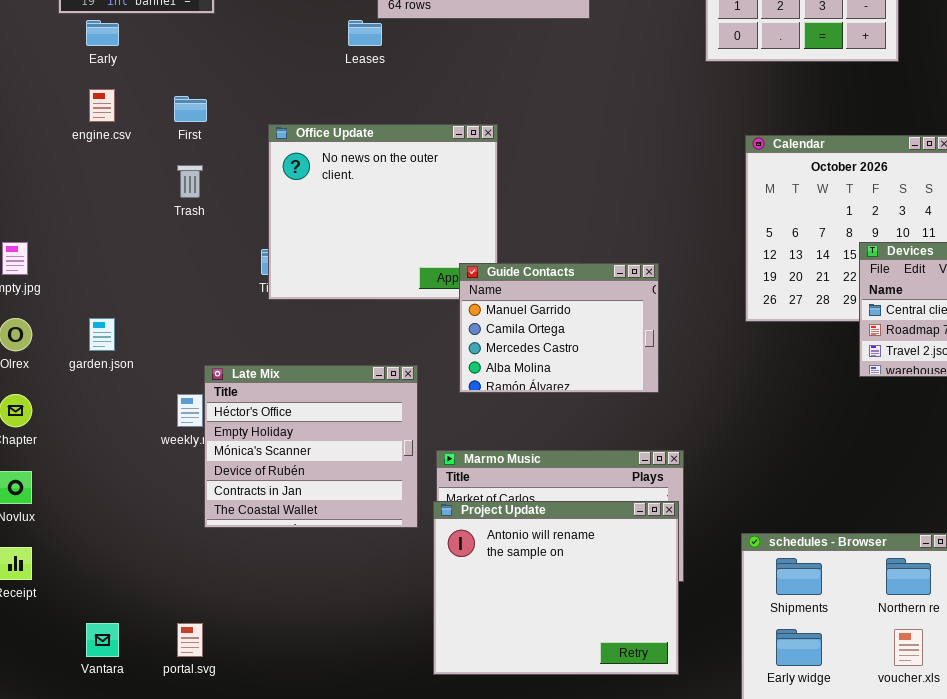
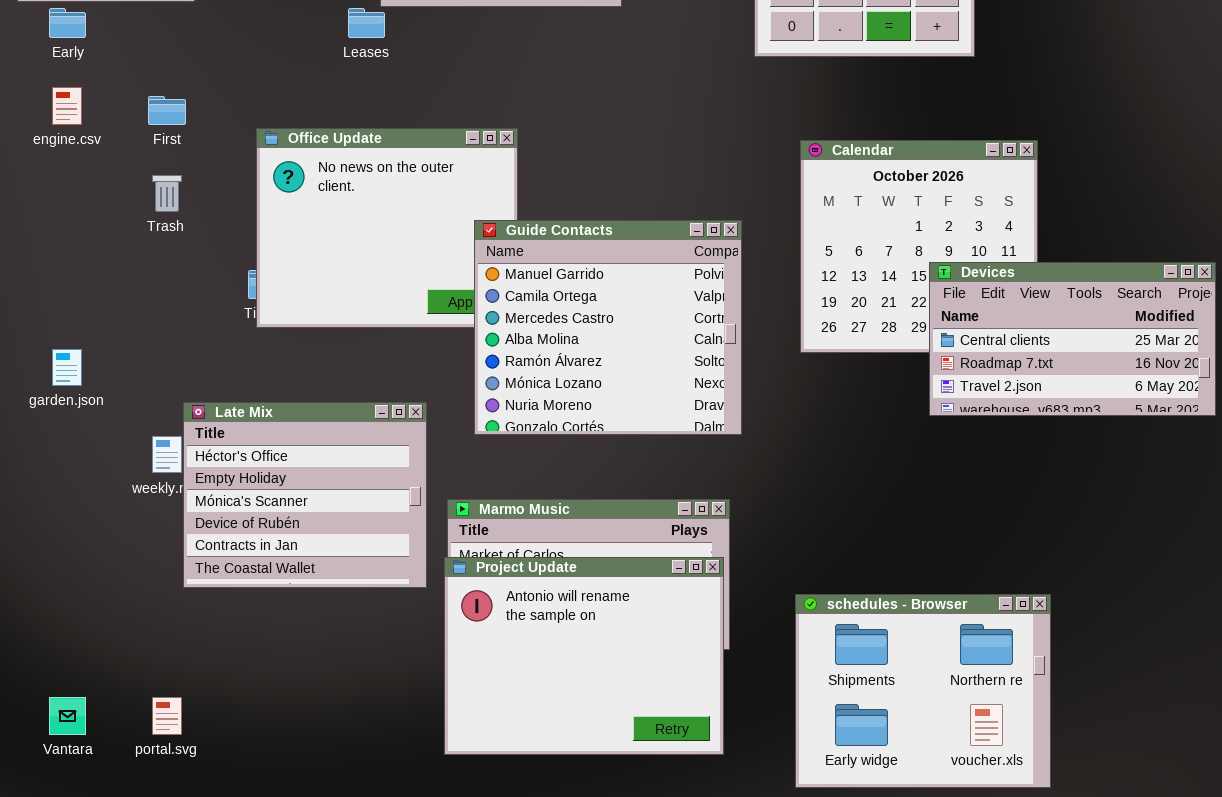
Guide Contacts: [459,263,659,393] -> [474,220,742,435], resized

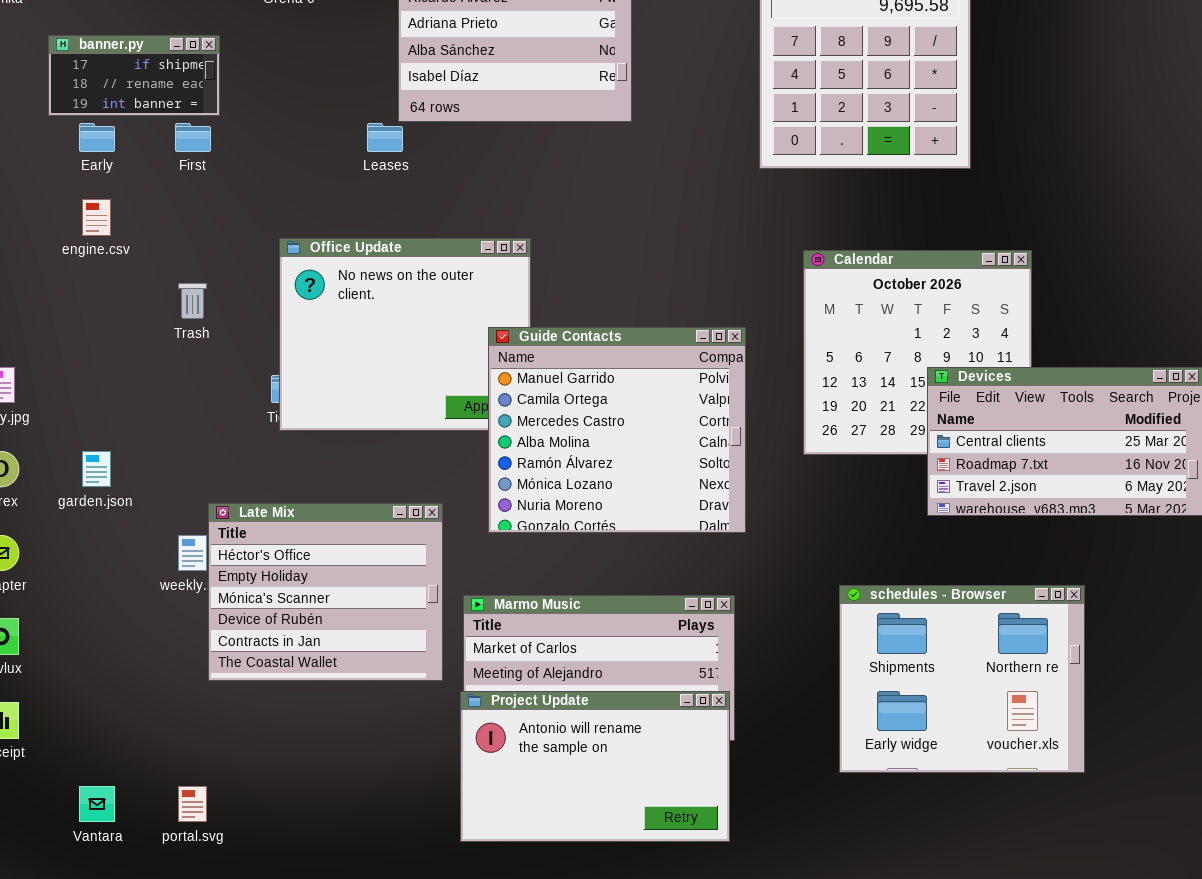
First: [148,96,186,125] -> [175,123,211,152], moved
Project Update: [444,557,724,755] -> [460,691,730,842], resized
schedules - Browser: [795,594,1051,788] -> [839,585,1085,773], moved

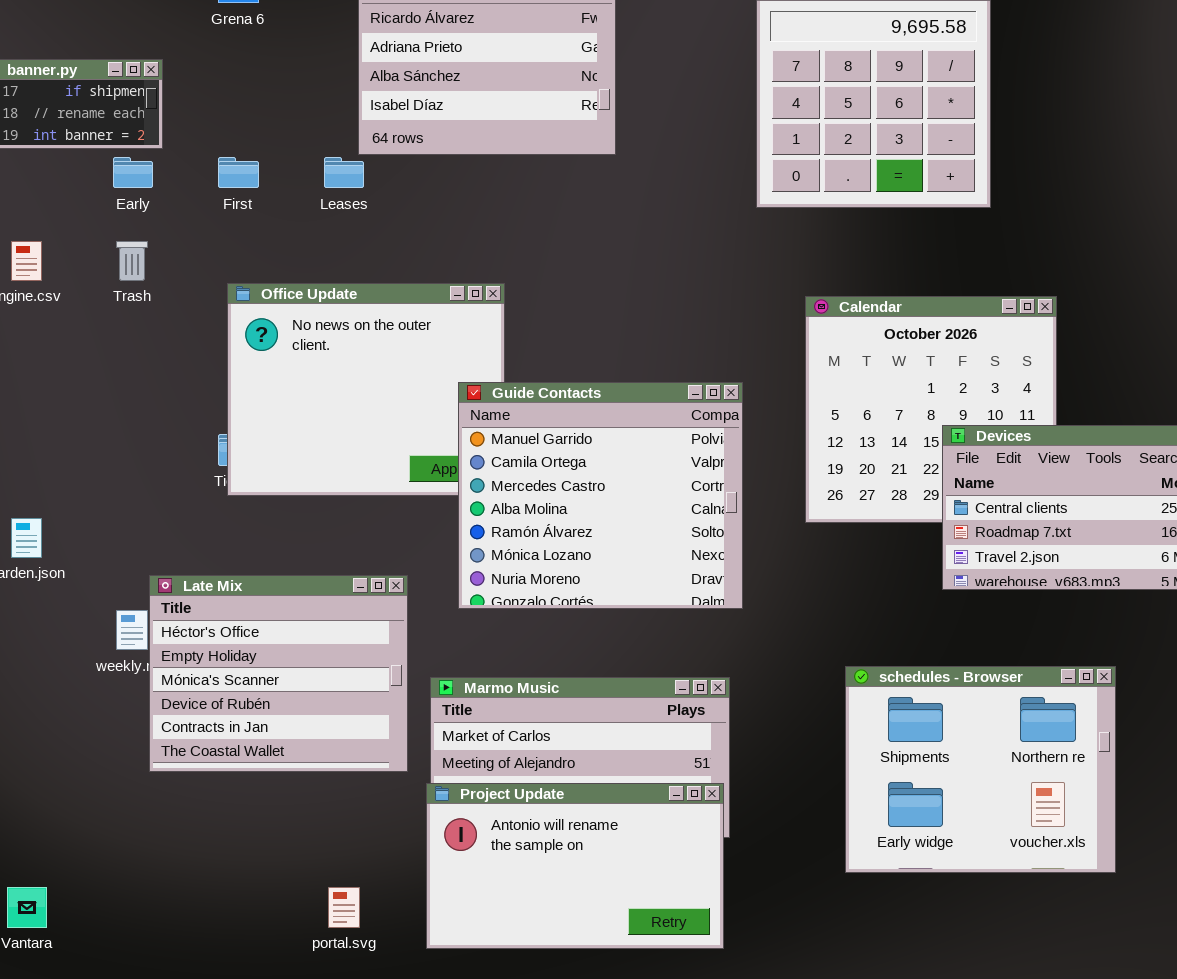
Early: [79,123,115,152] -> [113,157,153,188], moved
First: [175,123,211,152] -> [218,157,259,188], moved
Trash: [178,283,207,319] -> [116,241,148,281], moved
portal.svg: [178,786,207,822] -> [328,887,360,928], moved

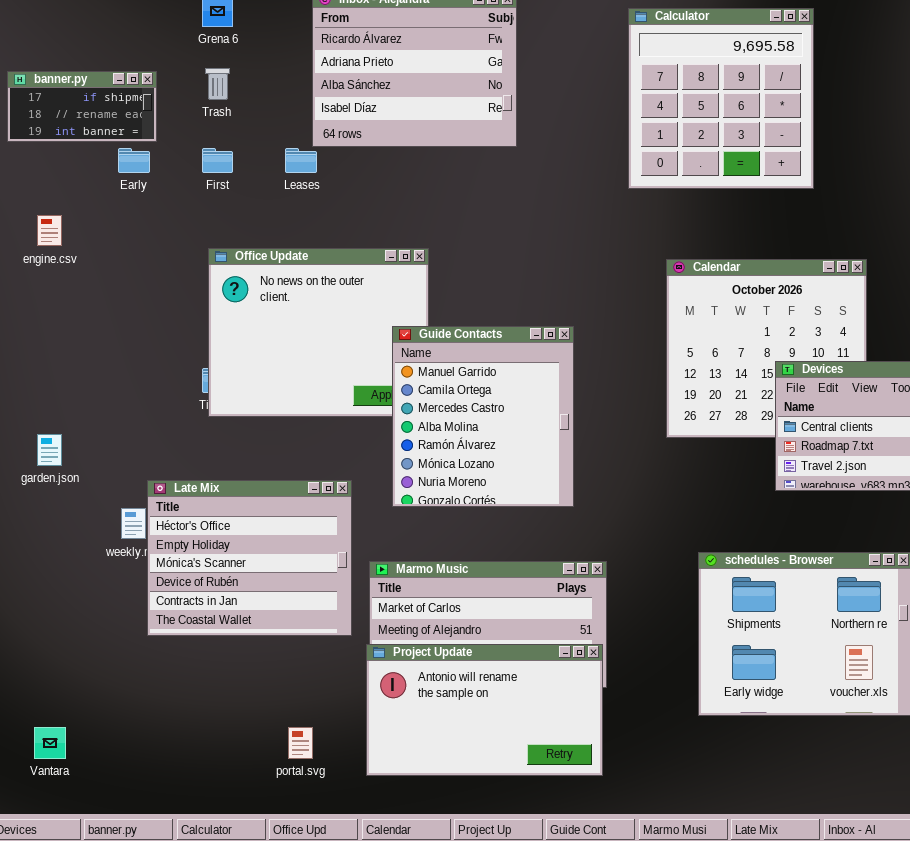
Trash: [116,241,148,281] -> [205,68,230,100], moved
Guide Contacts: [458,382,743,609] -> [392,326,574,507], resized

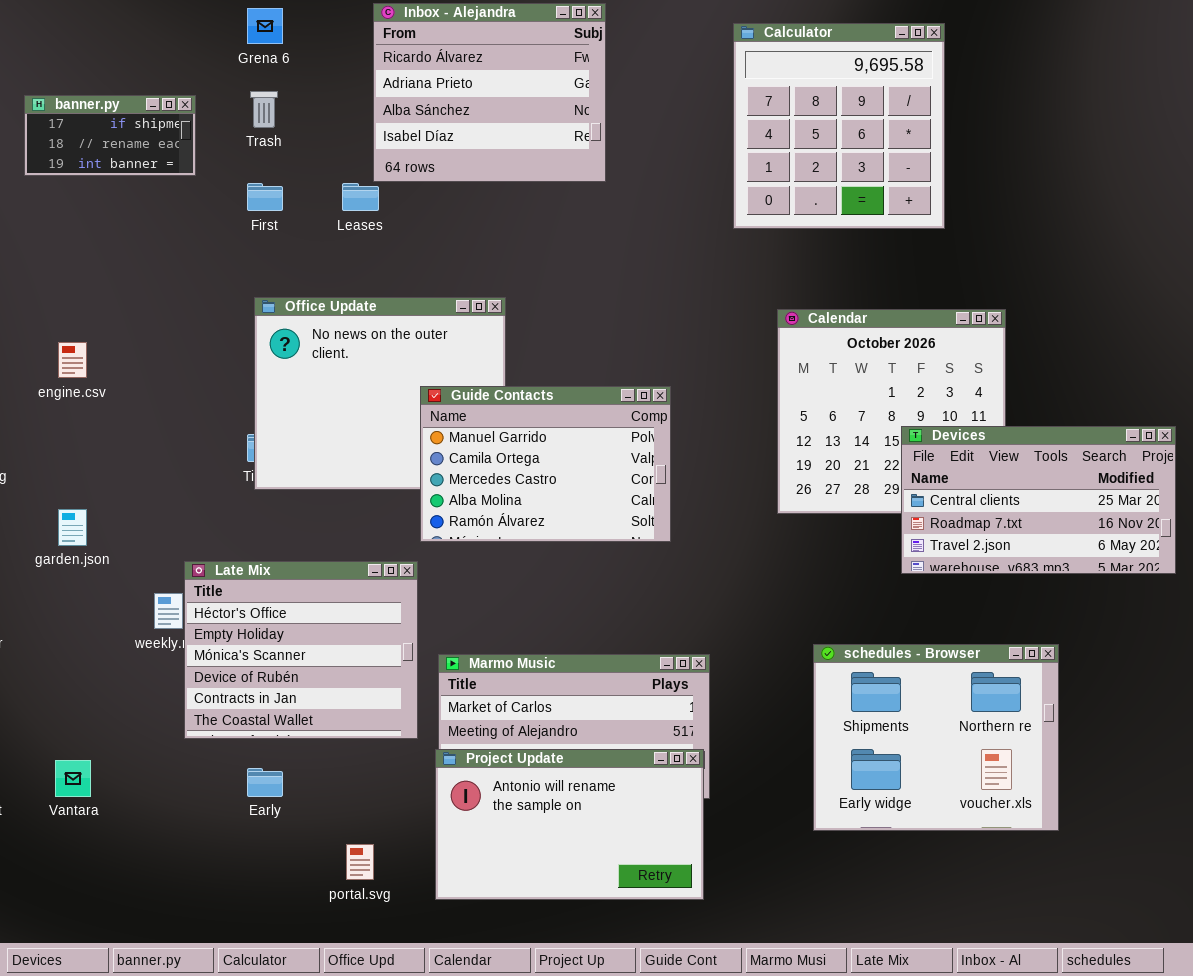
Early: [118,148,150,173] -> [247,768,283,797], moved
engine.csv: [37,215,62,246] -> [58,342,87,378], moved
Guide Contacts: [392,326,574,507] -> [420,386,671,542], resized
Vantara: [34,727,66,759] -> [55,760,91,797], moved

